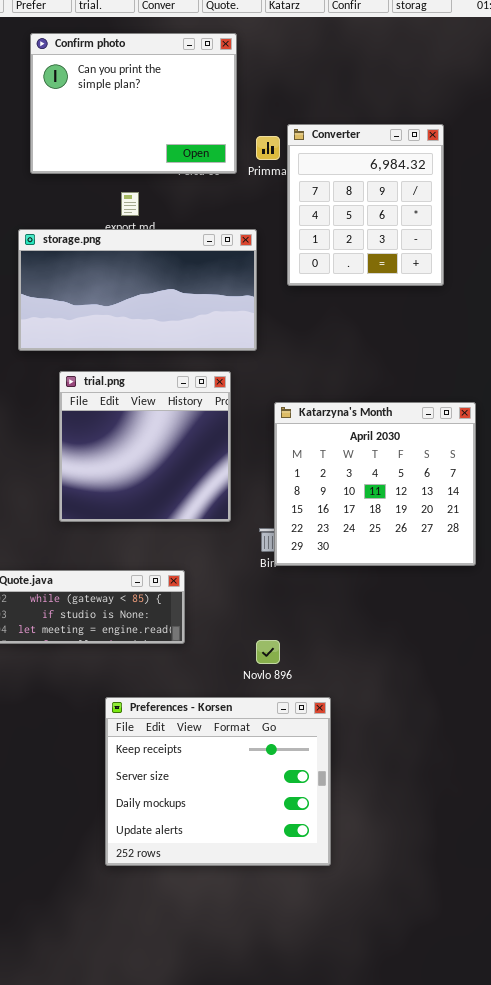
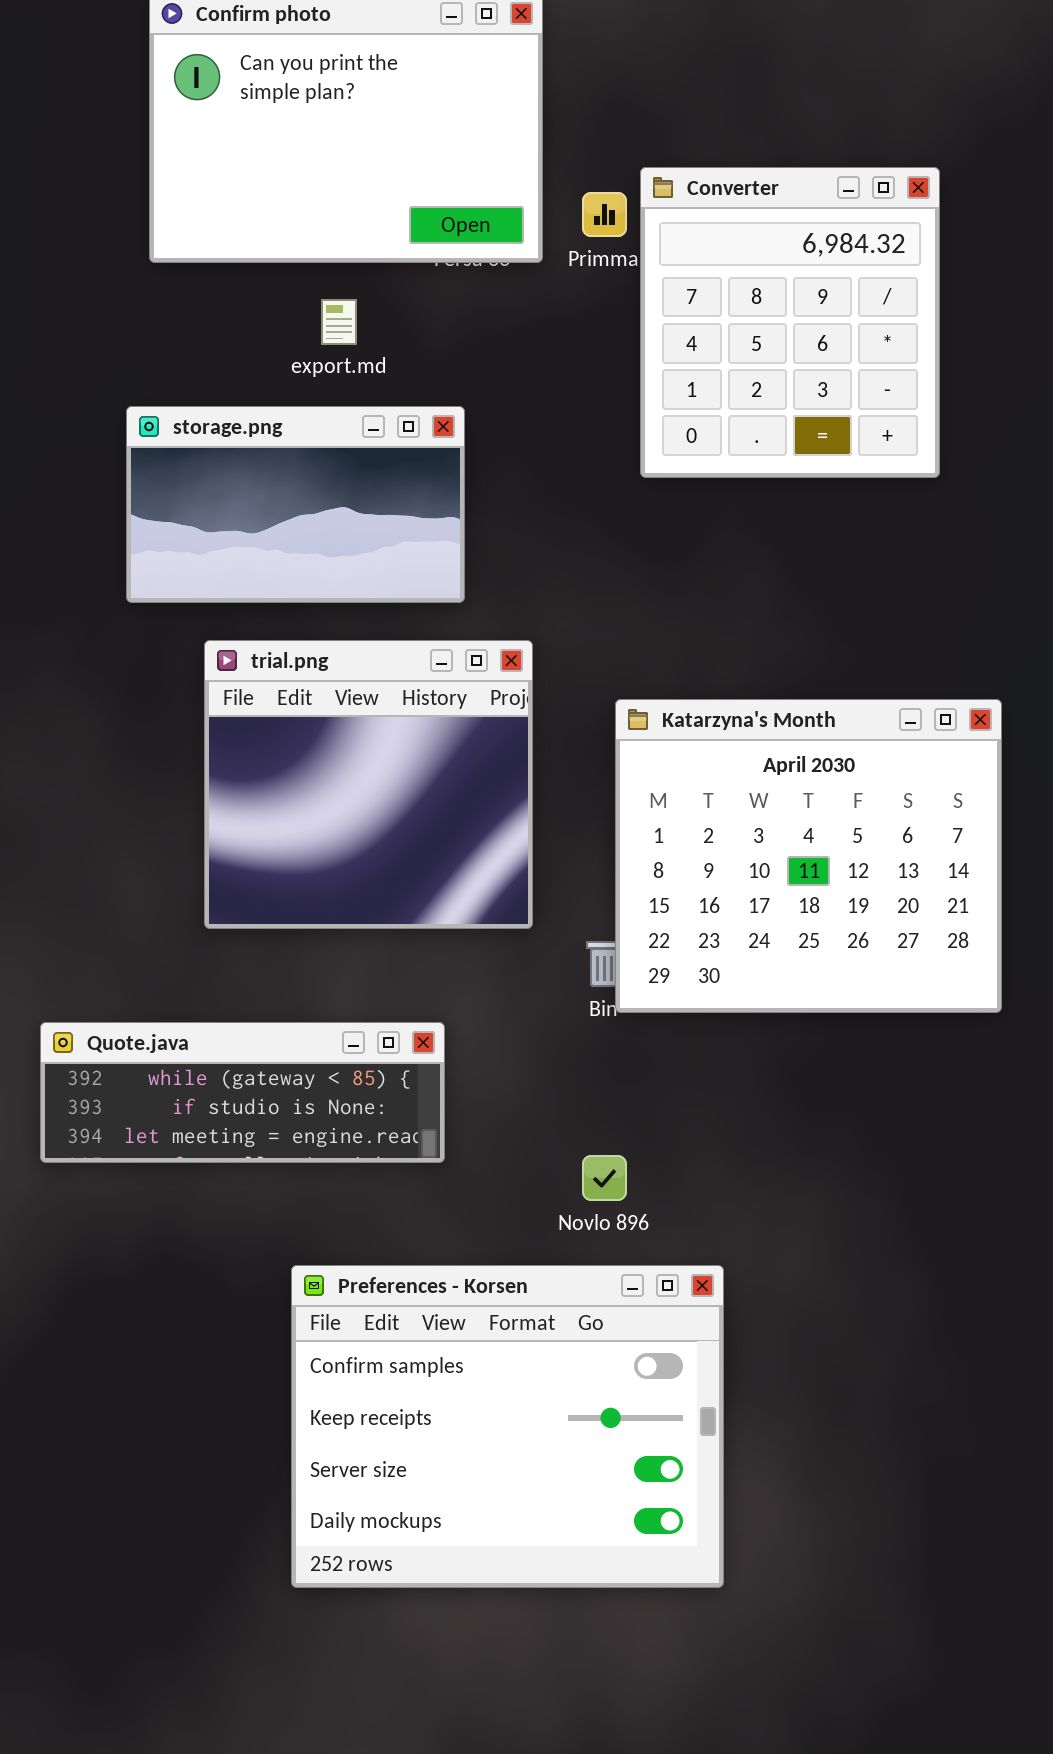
storage.png: [18,229,257,351] -> [126,406,465,603], resized
Preferences - Korsen: [105,697,331,866] -> [291,1265,724,1588], scrolled up 1 row

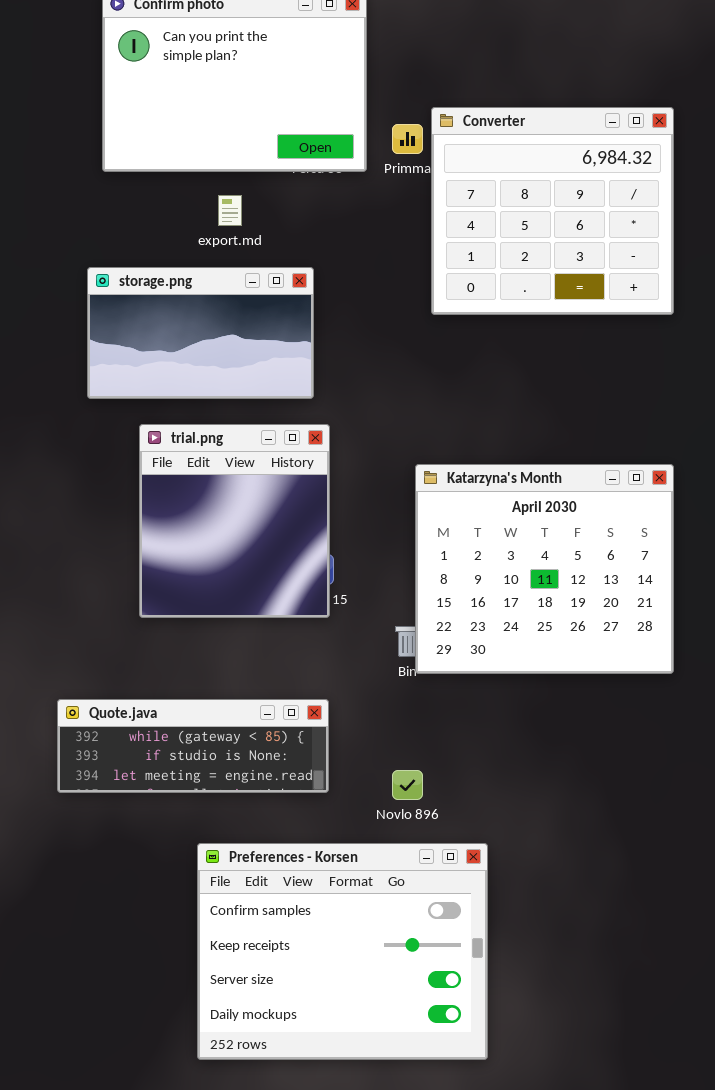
Converter: [640,167,940,478] -> [431,107,674,315], resized
trial.png: [204,640,533,929] -> [139,424,330,618], resized
Quote.java: [40,1022,445,1163] -> [57,699,329,793], moved

